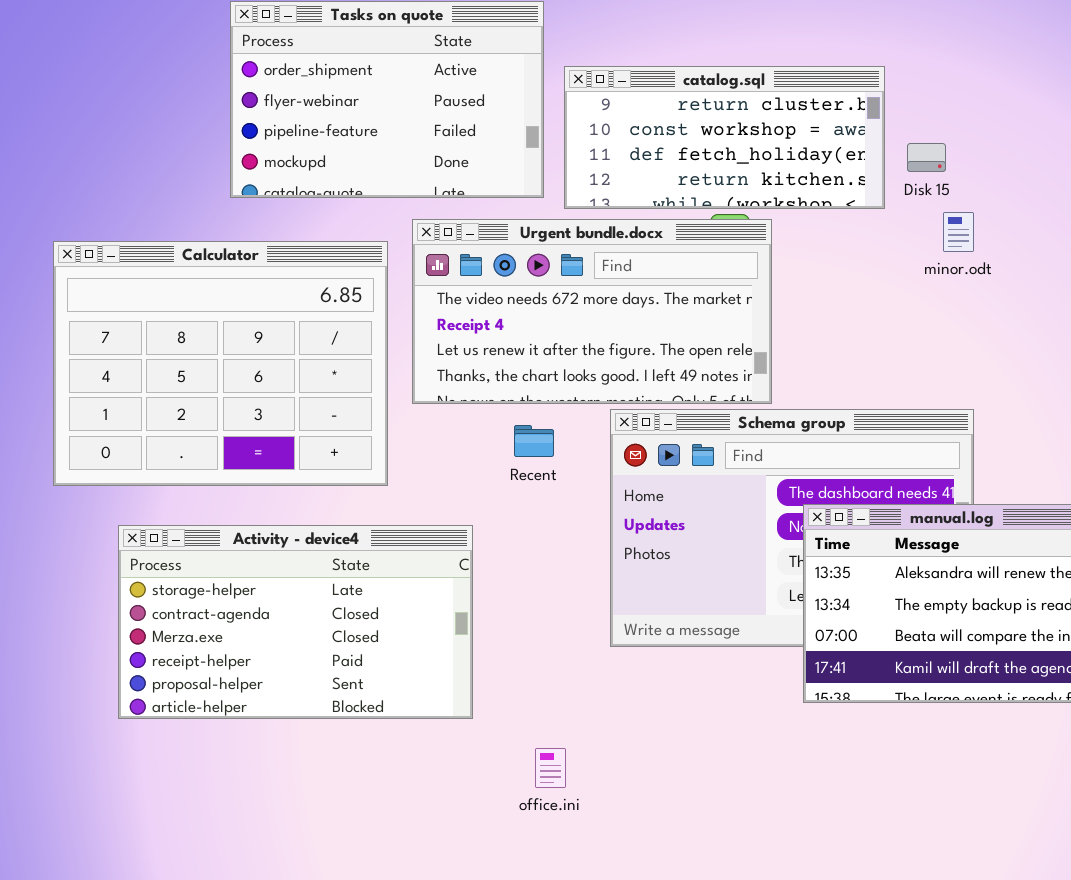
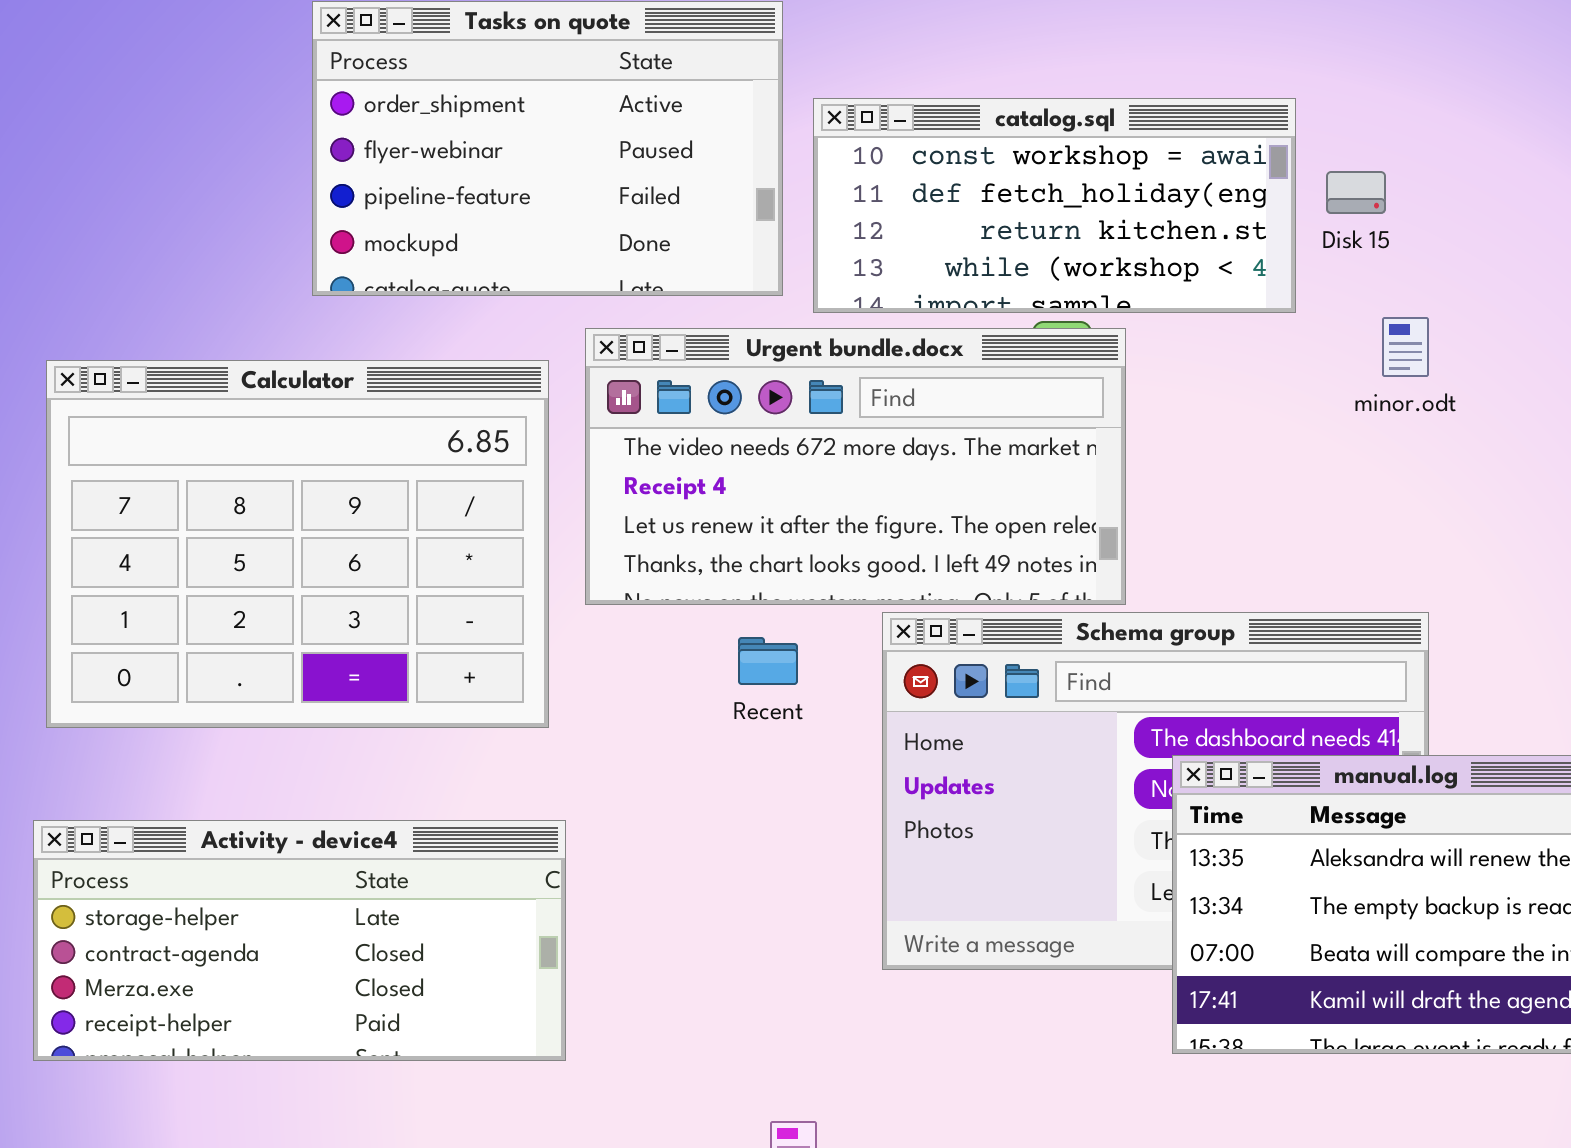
catalog.sql: [564,66,885,209] -> [813,98,1296,313], scrolled down 1 row
Disk 15: [907,143,946,172] -> [1326,171,1386,214], moved
Activity - device4: [118,525,473,719] -> [33,820,566,1061], moved, resized

